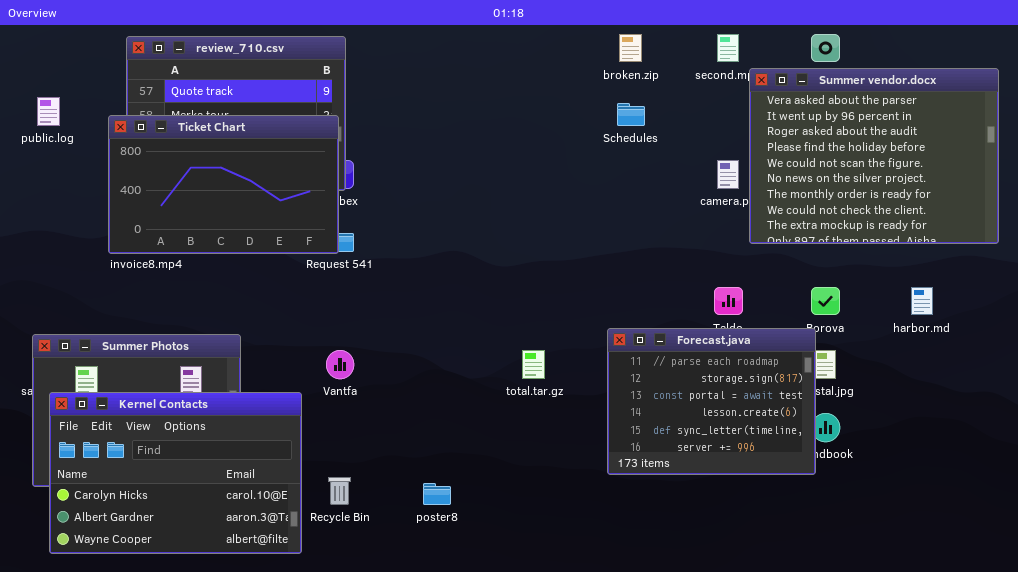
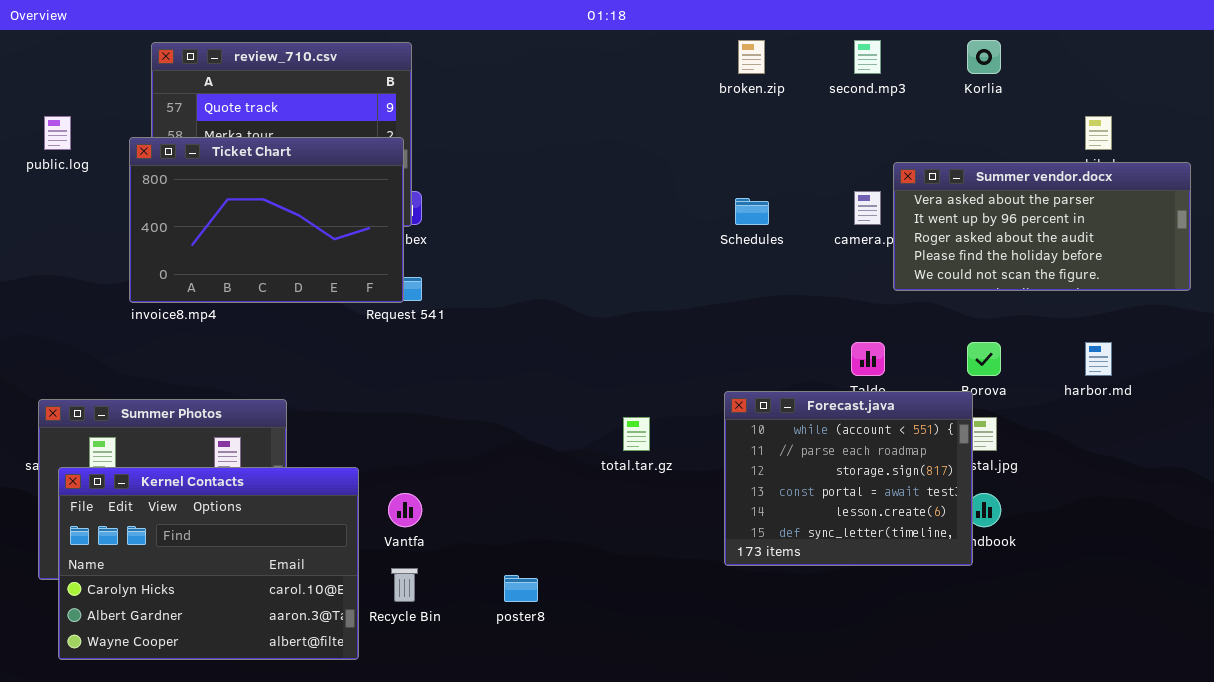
Summer vendor.docx: [749,68,999,244] -> [893,162,1191,291], resized
Schedules: [617,103,645,126] -> [735,198,769,225], moved
Forecast.java: [607,328,816,475] -> [724,391,973,566], scrolled up 1 row
Vantfa: [326,350,354,379] -> [388,493,422,527], moved

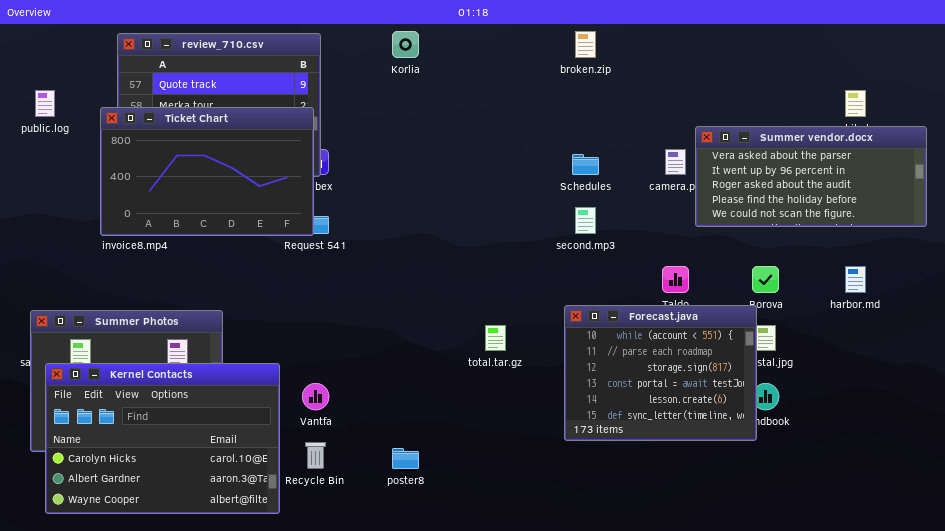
second.mp3: [854,40,881,74] -> [575,207,596,234], moved
Korlia: [967,40,1001,74] -> [392,31,419,58], moved

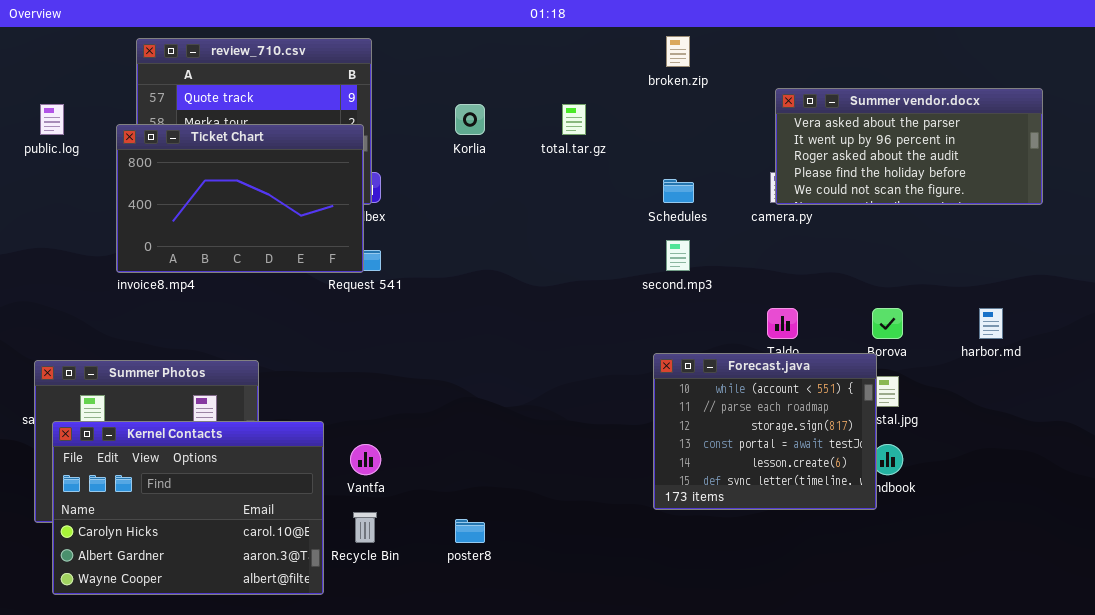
Korlia: [392,31,419,58] -> [455,104,485,135], moved
Summer vendor.docx: [695,126,927,227] -> [775,88,1043,205], moved
total.tar.gz: [485,325,506,351] -> [562,104,586,135], moved

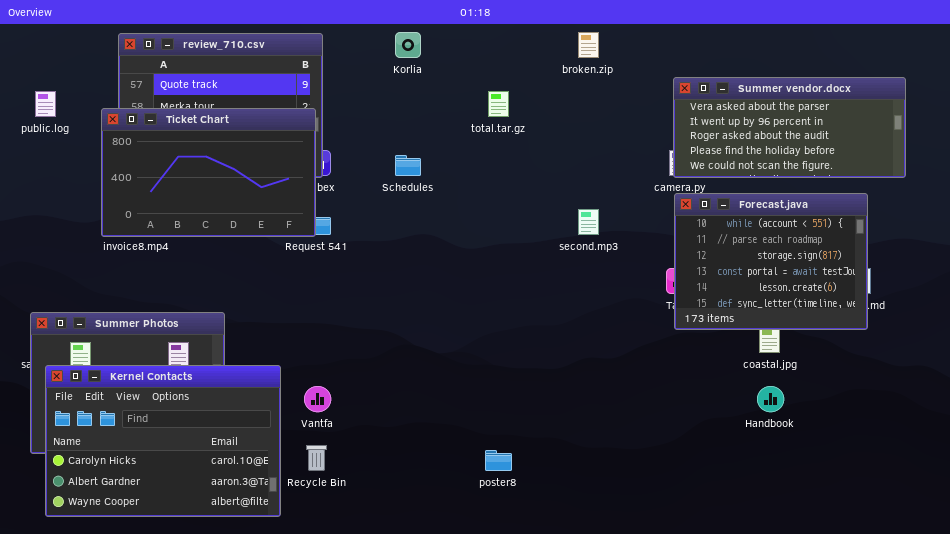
Korlia: [455,104,485,135] -> [395,32,421,58], moved
Schedules: [663,179,694,203] -> [395,155,421,176], moved
Forecast.java: [653,353,877,510] -> [674,193,868,330], moved
poster8: [455,519,485,543] -> [485,450,512,471], moved

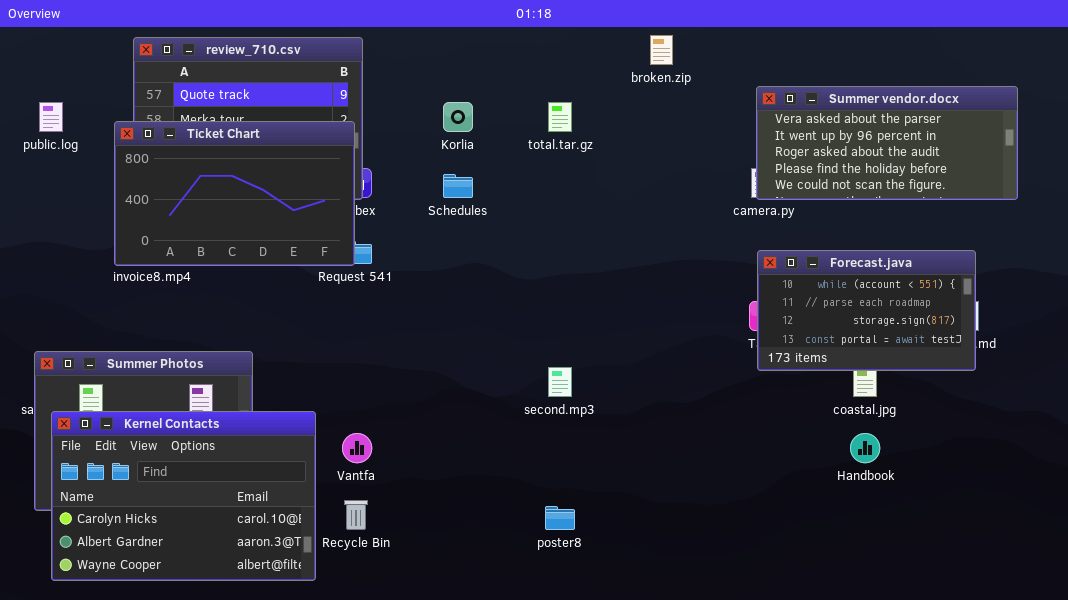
Korlia: [395,32,421,58] -> [443,102,473,132], moved
Forecast.java: [674,193,868,330] -> [757,250,976,371], resized
second.mp3: [578,209,599,235] -> [548,367,572,397], moved

